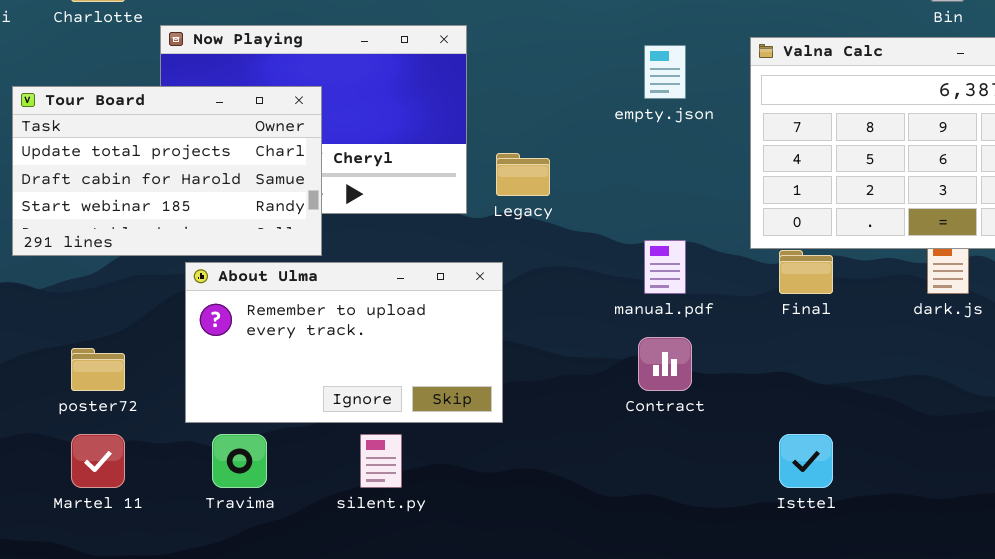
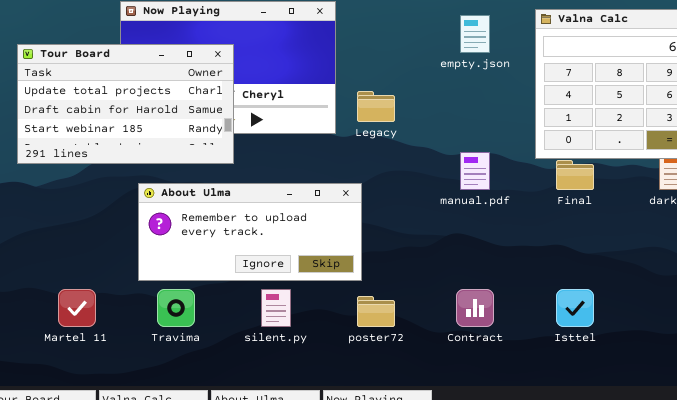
About Ulma: [185,262,503,423] -> [138,183,362,281], resized
Contract: [638,337,692,391] -> [456,289,494,327], moved
poster72: [71,348,125,391] -> [357,296,395,327], moved

